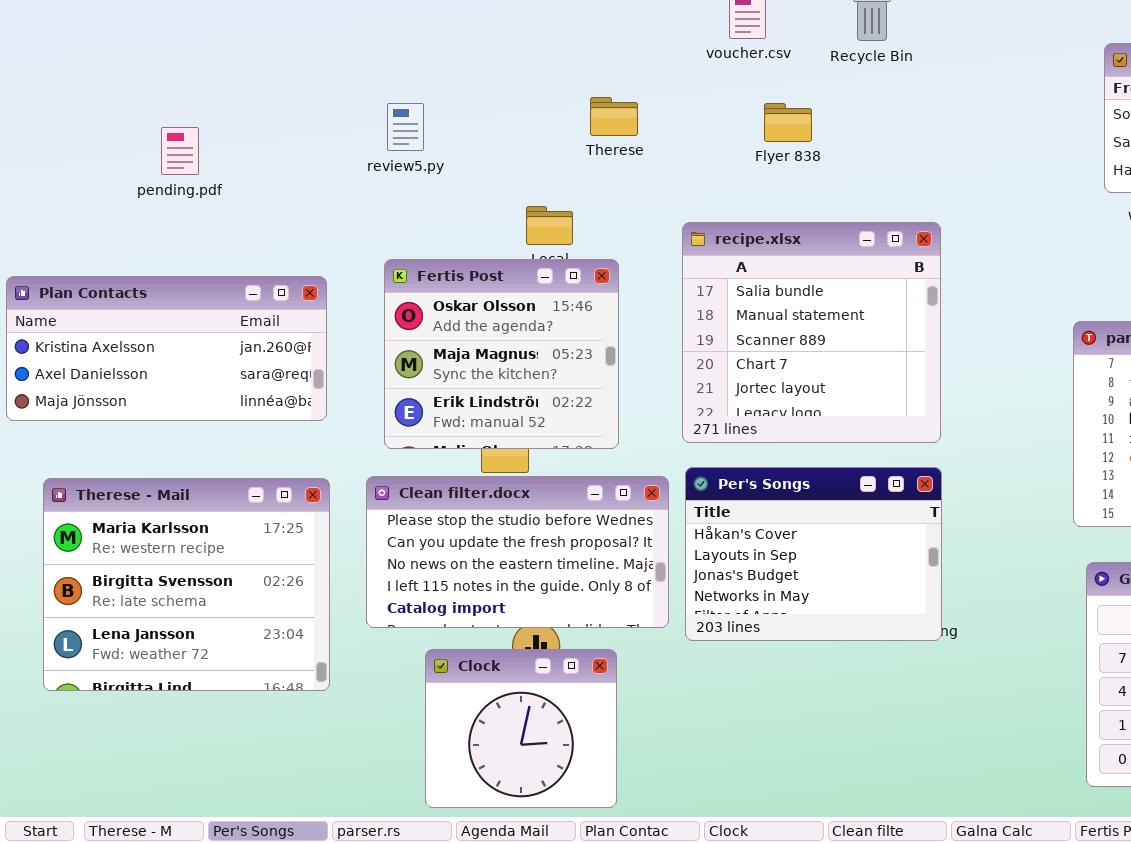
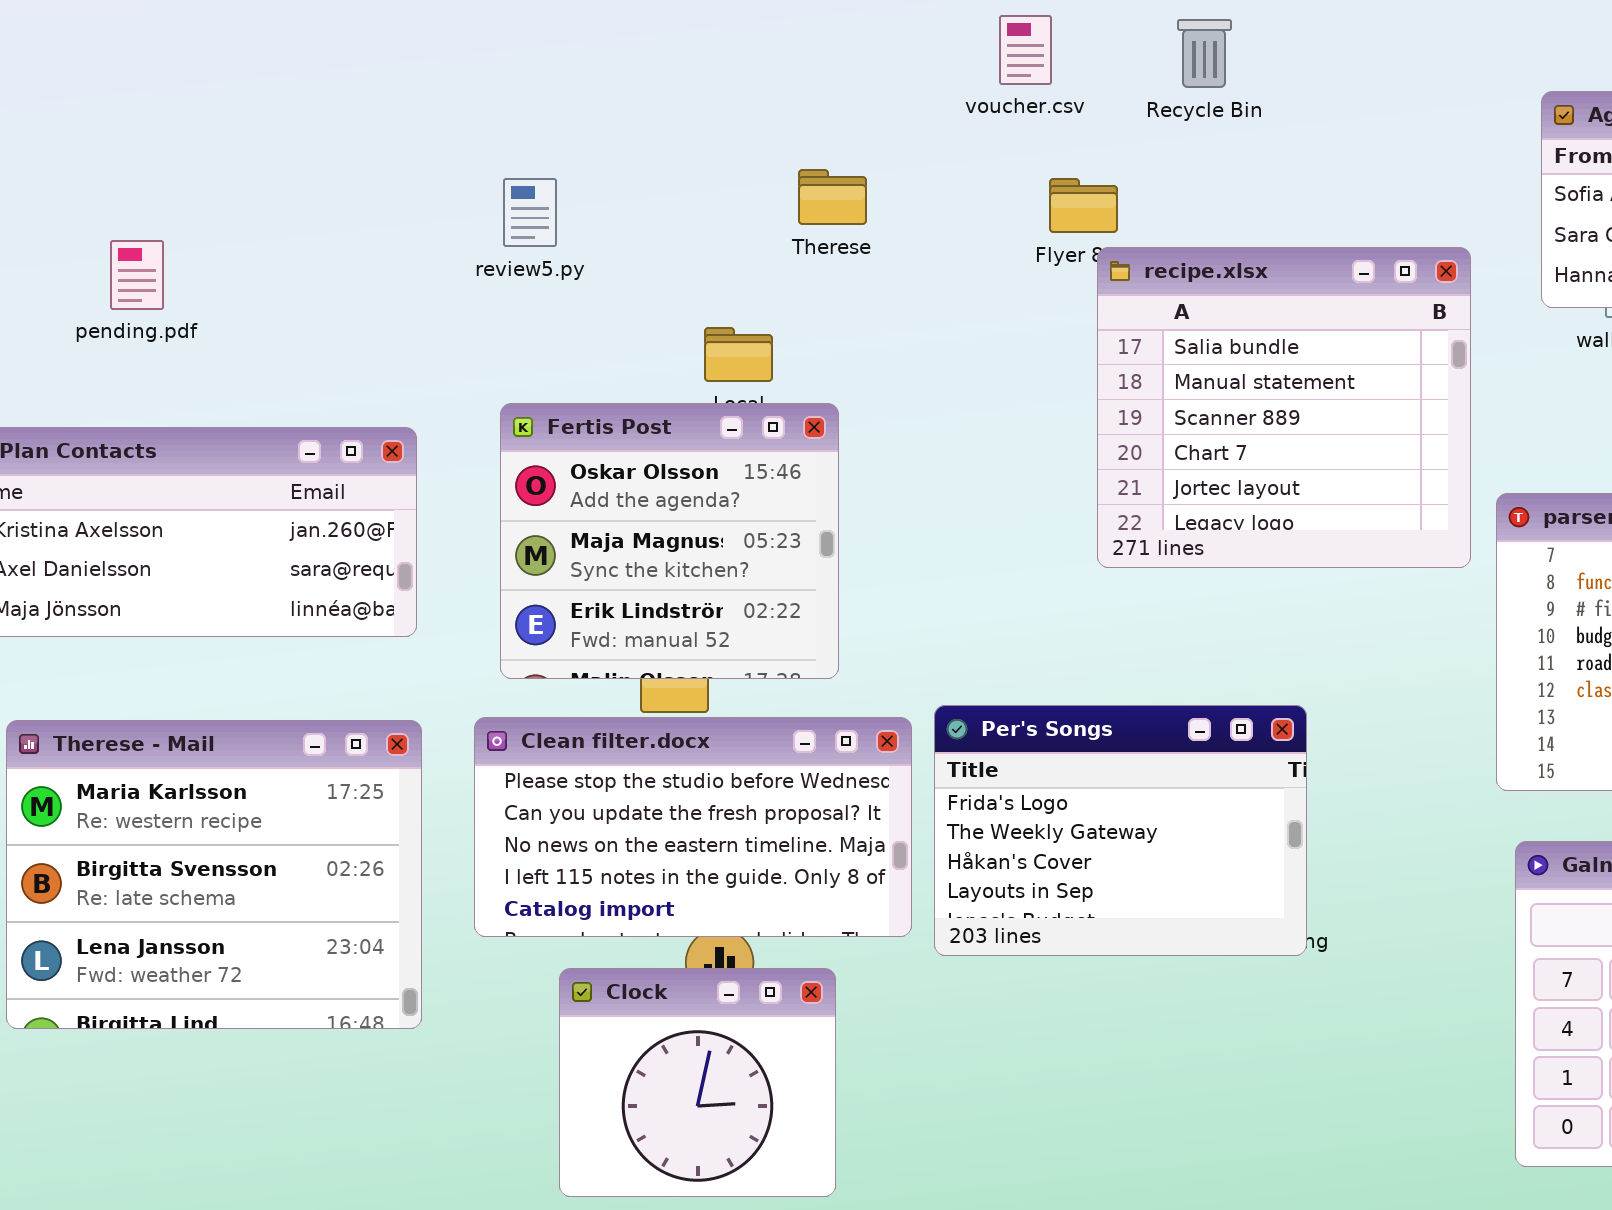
pending.pdf: [161,127,199,175] -> [110,240,164,310], moved
recipe.xlsx: [682,222,941,443] -> [1097,247,1471,568], moved
Per's Songs: [685,467,942,641] -> [934,705,1307,956], scrolled up 2 rows

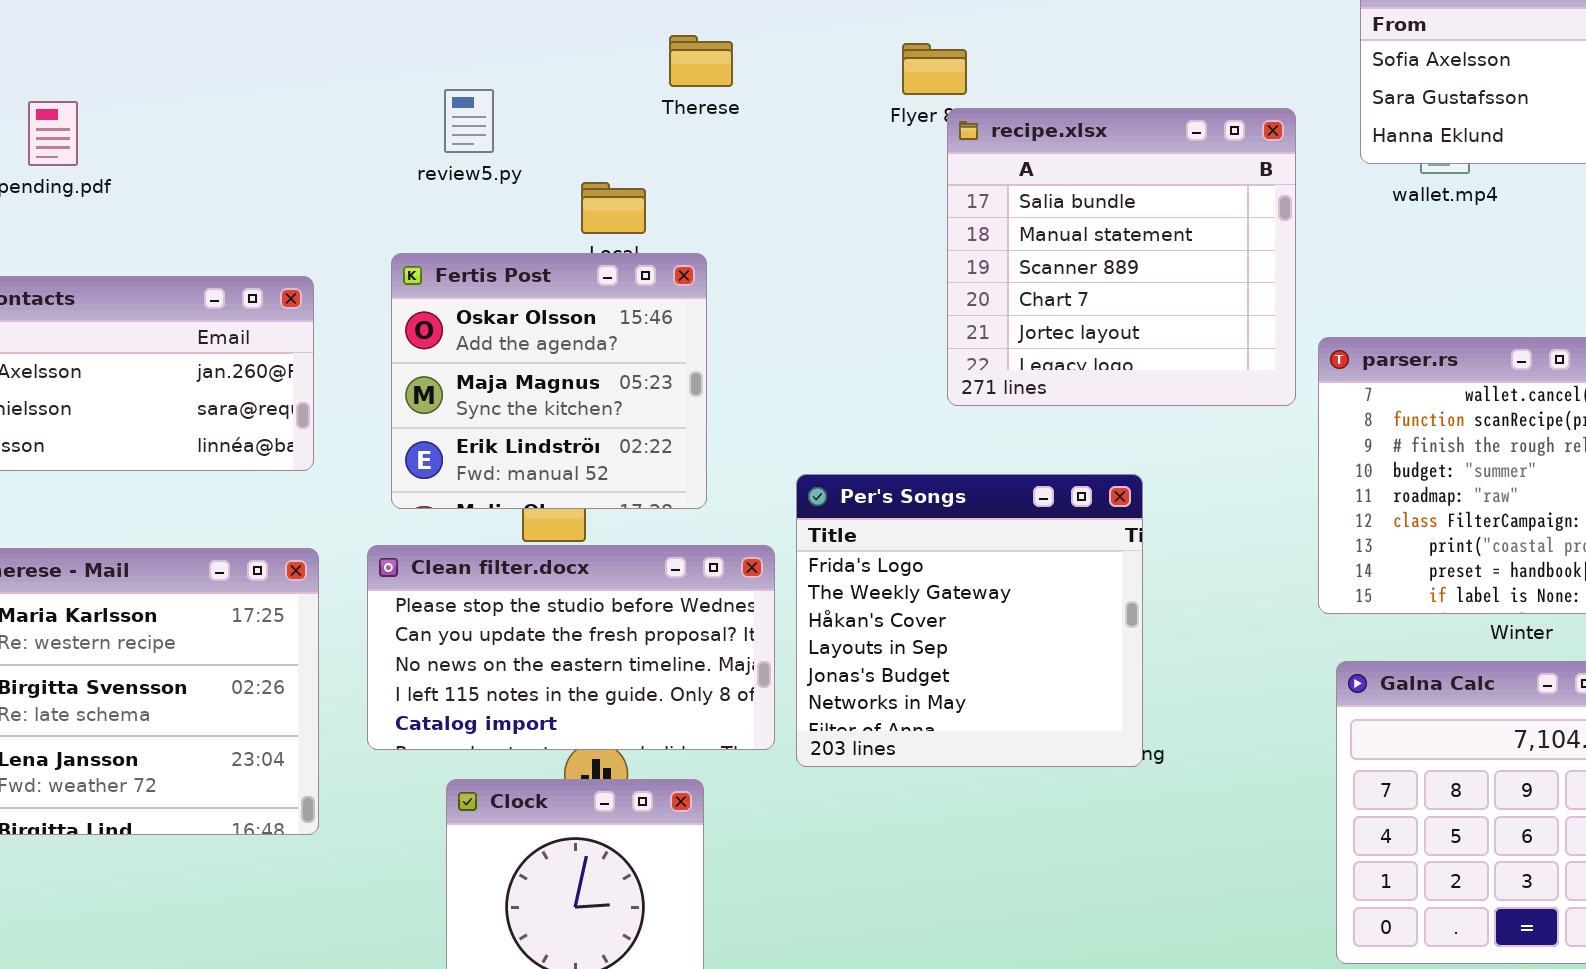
review5.py: [503,178,557,247] -> [444,89,494,153], moved
Per's Songs: [934,705,1307,956] -> [796,474,1143,767], resized

